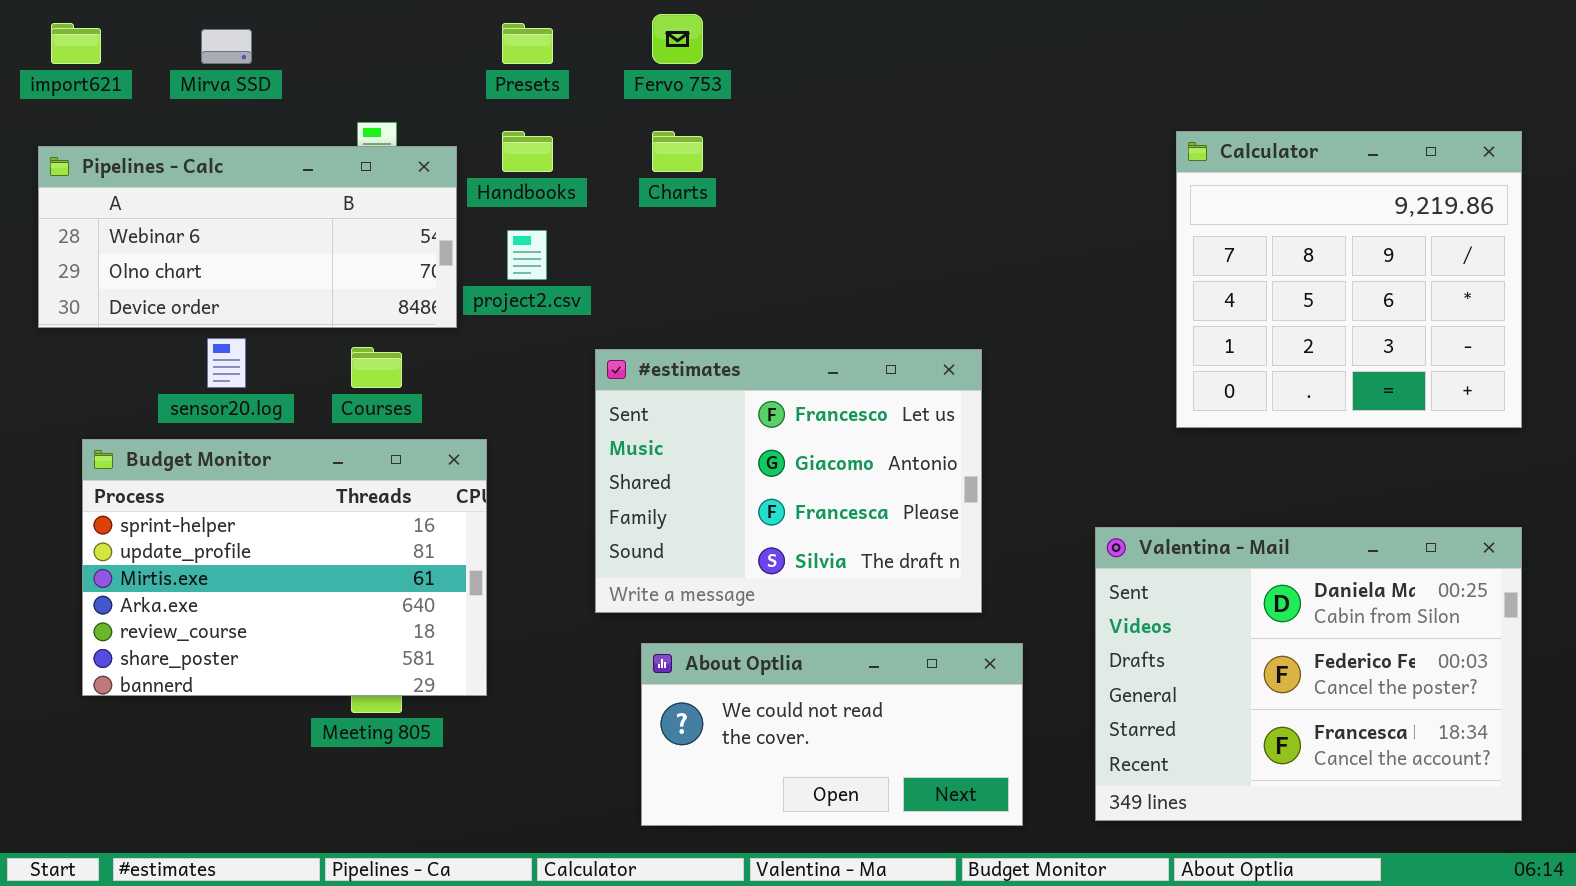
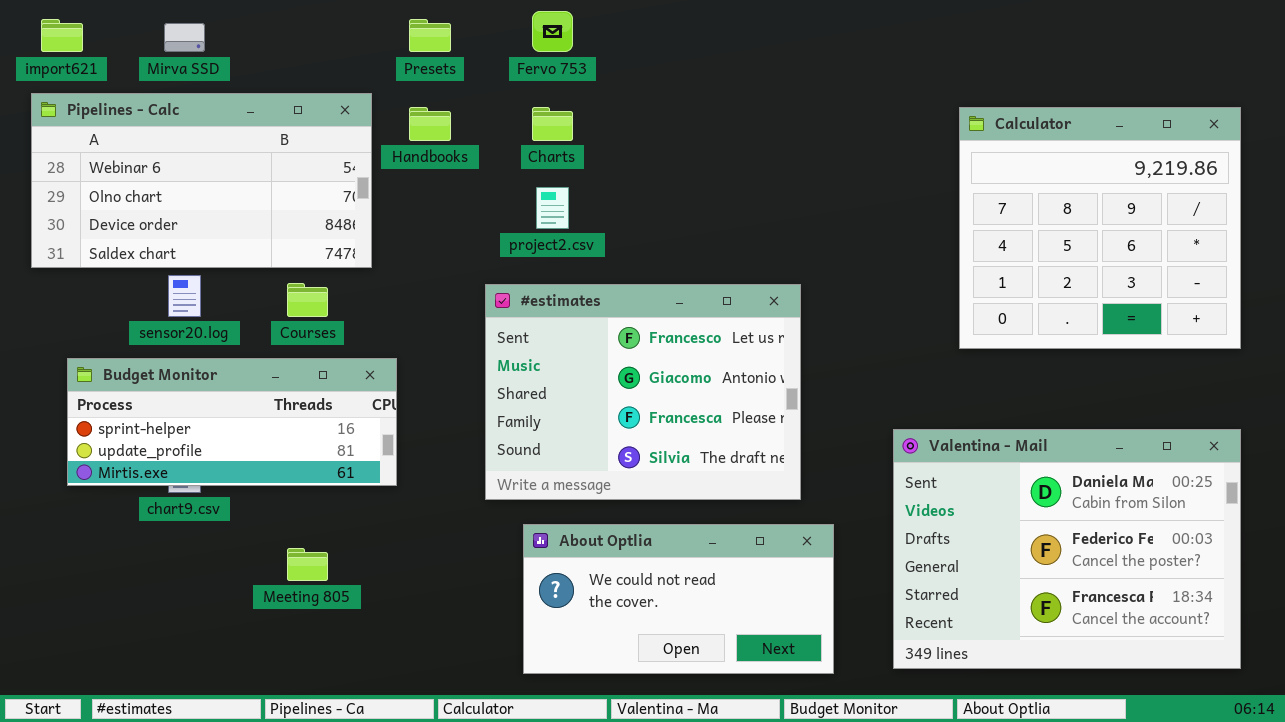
Pipelines - Calc: [38,146,457,328] -> [31,93,372,268], resized
project2.csv: [507,230,547,280] -> [536,187,569,229], moved
Budget Monitor: [82,439,487,696] -> [67,358,397,486], resized

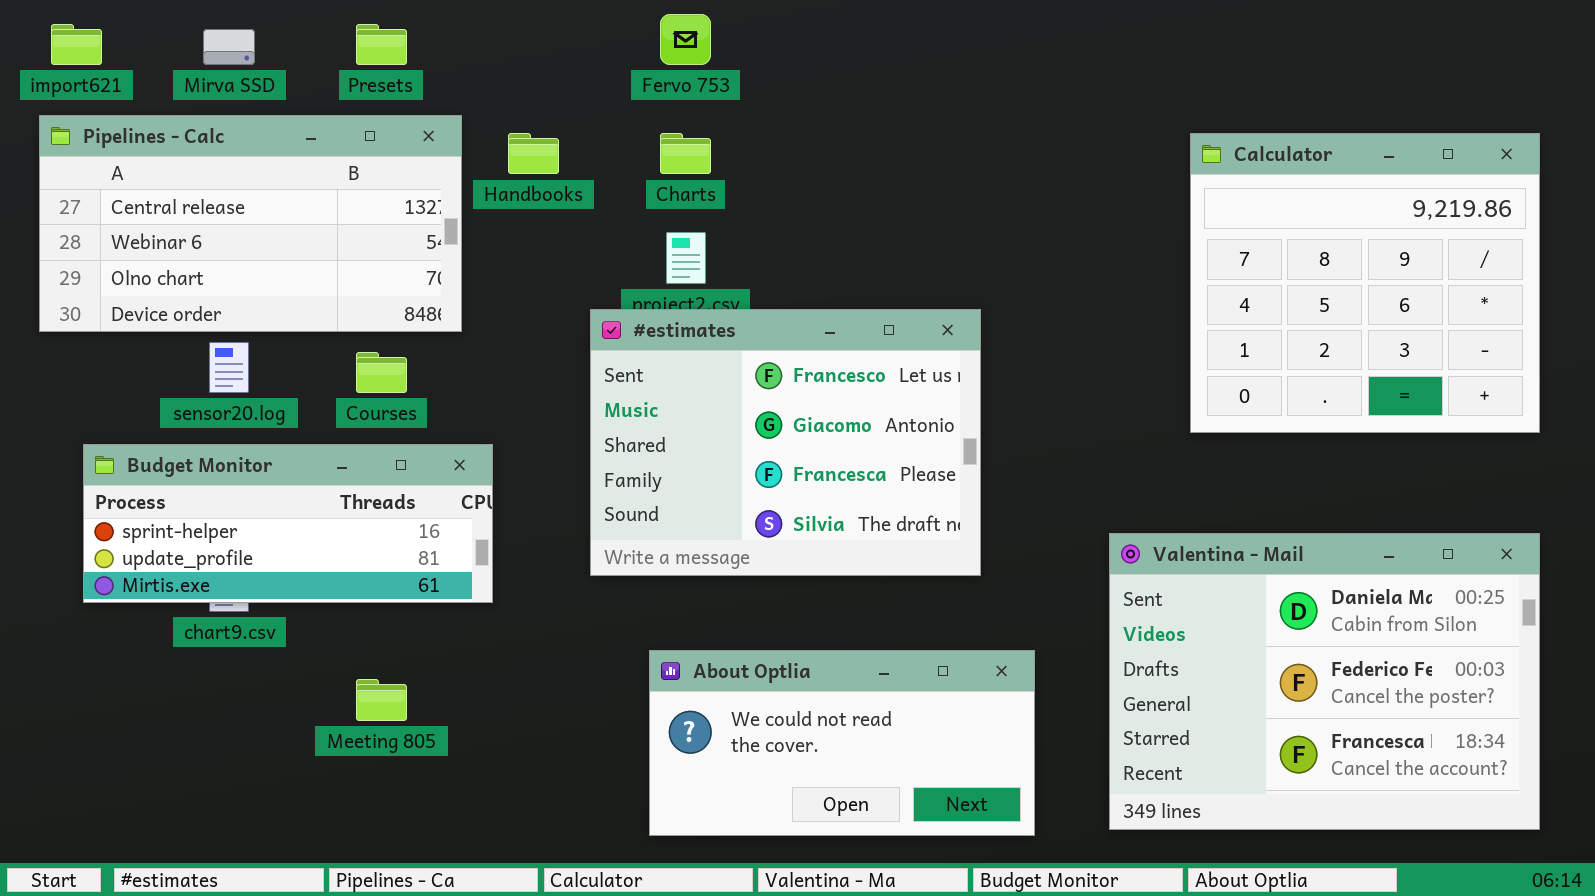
Presets: [409,19,451,52] -> [356,24,407,65], moved
Pipelines - Calc: [31,93,372,268] -> [39,115,462,332], scrolled up 1 row
#estimates: [485,284,801,500] -> [590,309,981,576], moved

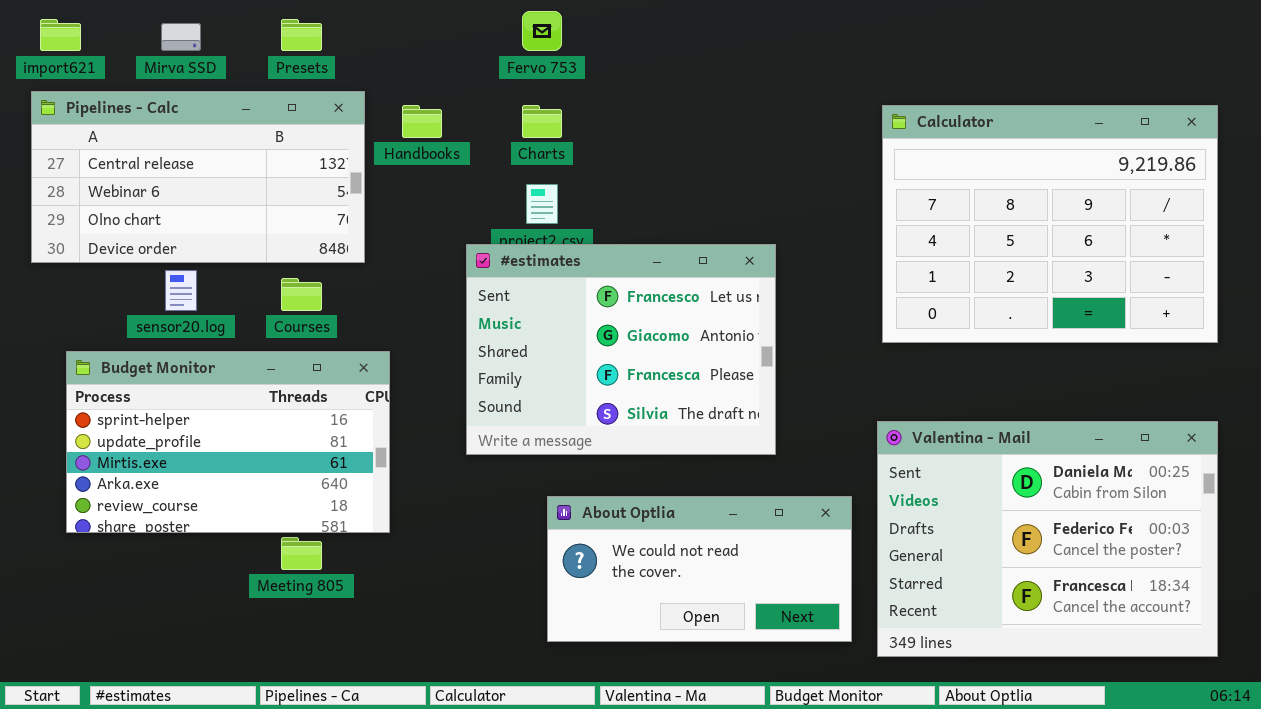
Calculator: [1190,133,1540,433] -> [882,105,1218,343], resized
Budget Monitor: [83,444,493,603] -> [66,351,390,533], resized
About Optlia: [649,650,1035,836] -> [547,496,852,642], moved

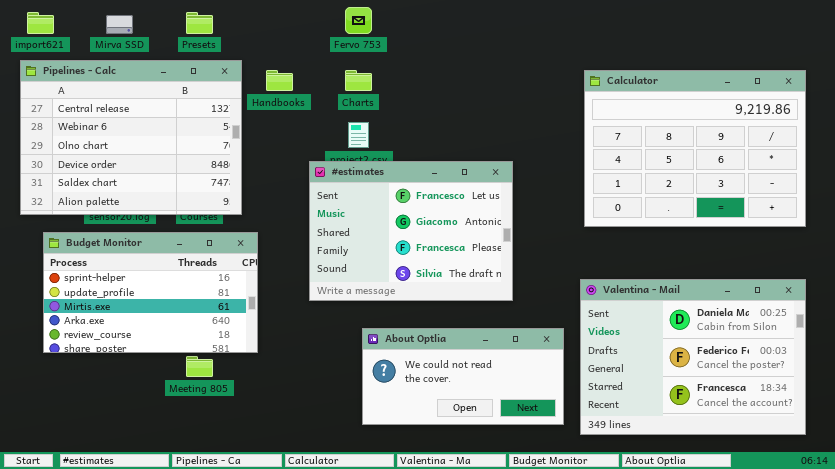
Pipelines - Calc: [31,91,365,263] -> [20,60,242,215], resized

